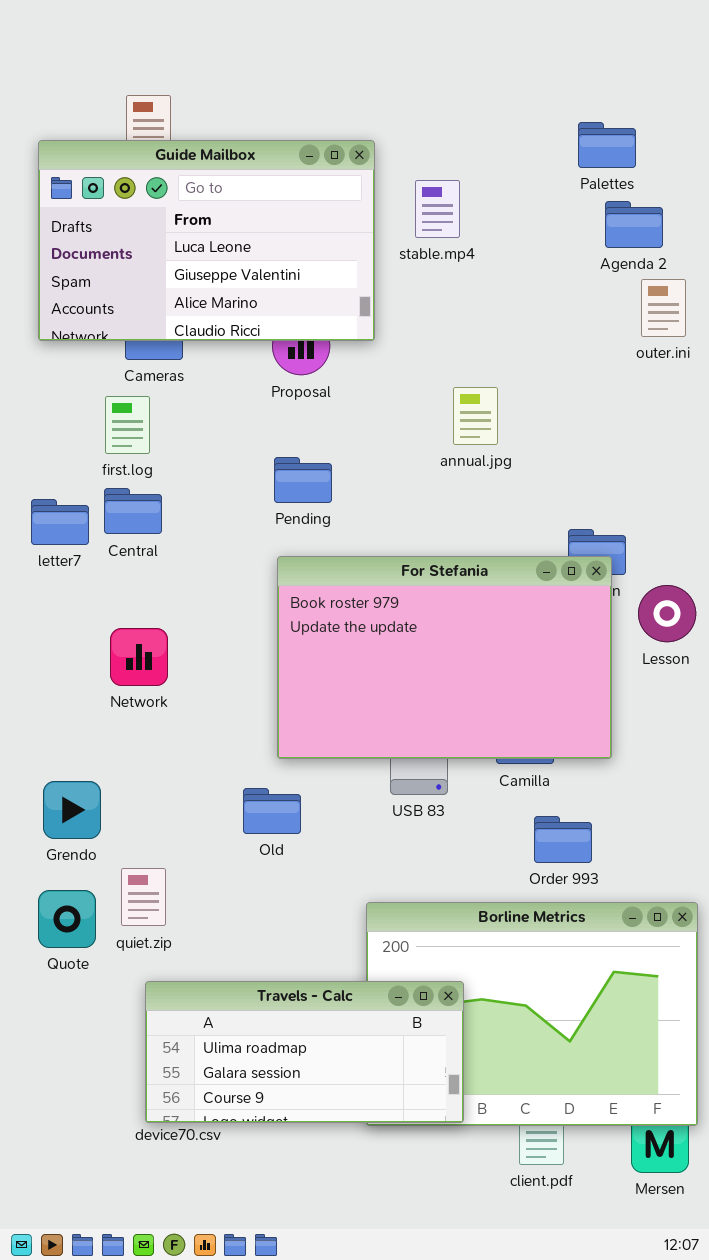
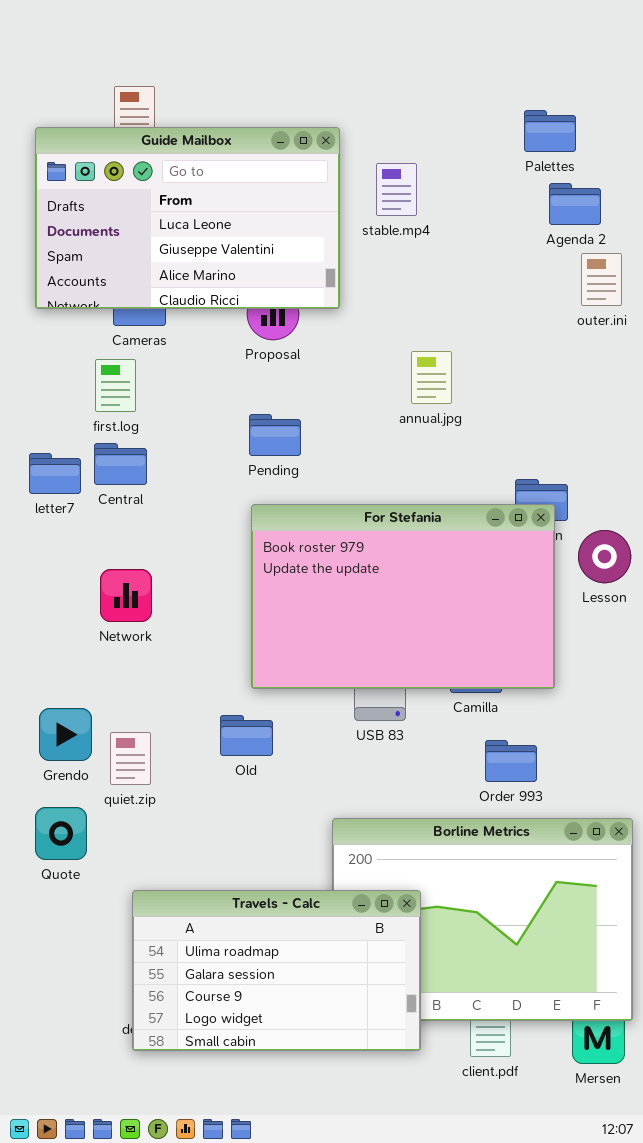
quiet.zip: [121,868,166,926] -> [110,732,151,785], moved
Travels - Calc: [145,981,464,1123] -> [132,890,421,1051], resized

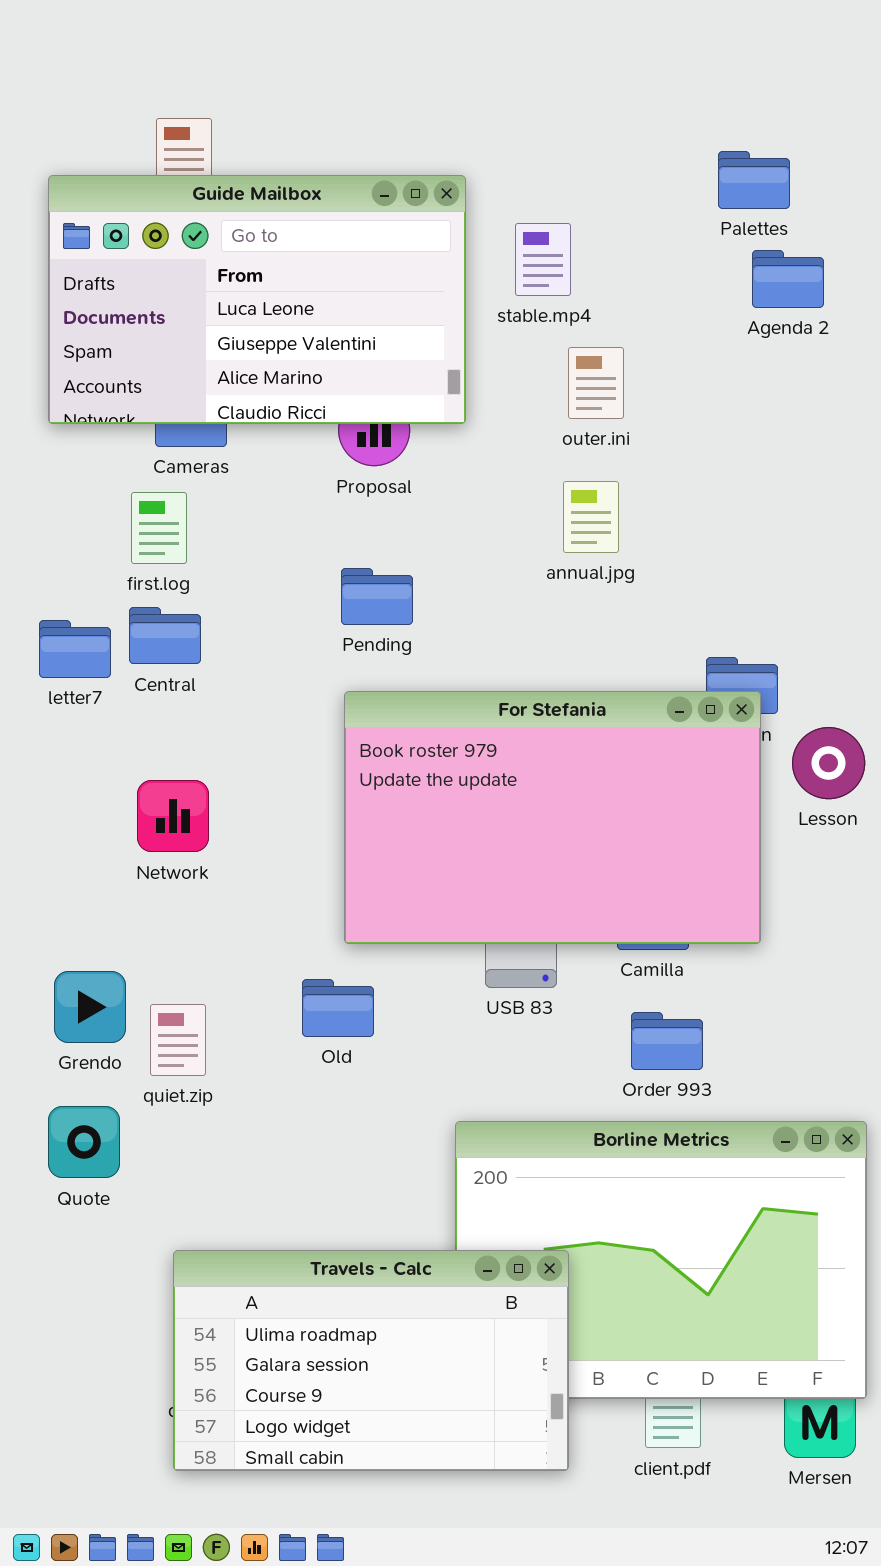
outer.ini: [581,253,622,306] -> [568,347,624,419], moved
Order 993: [485,740,537,782] -> [631,1012,703,1070], moved
Travels - Calc: [132,890,421,1051] -> [173,1250,569,1471], moved

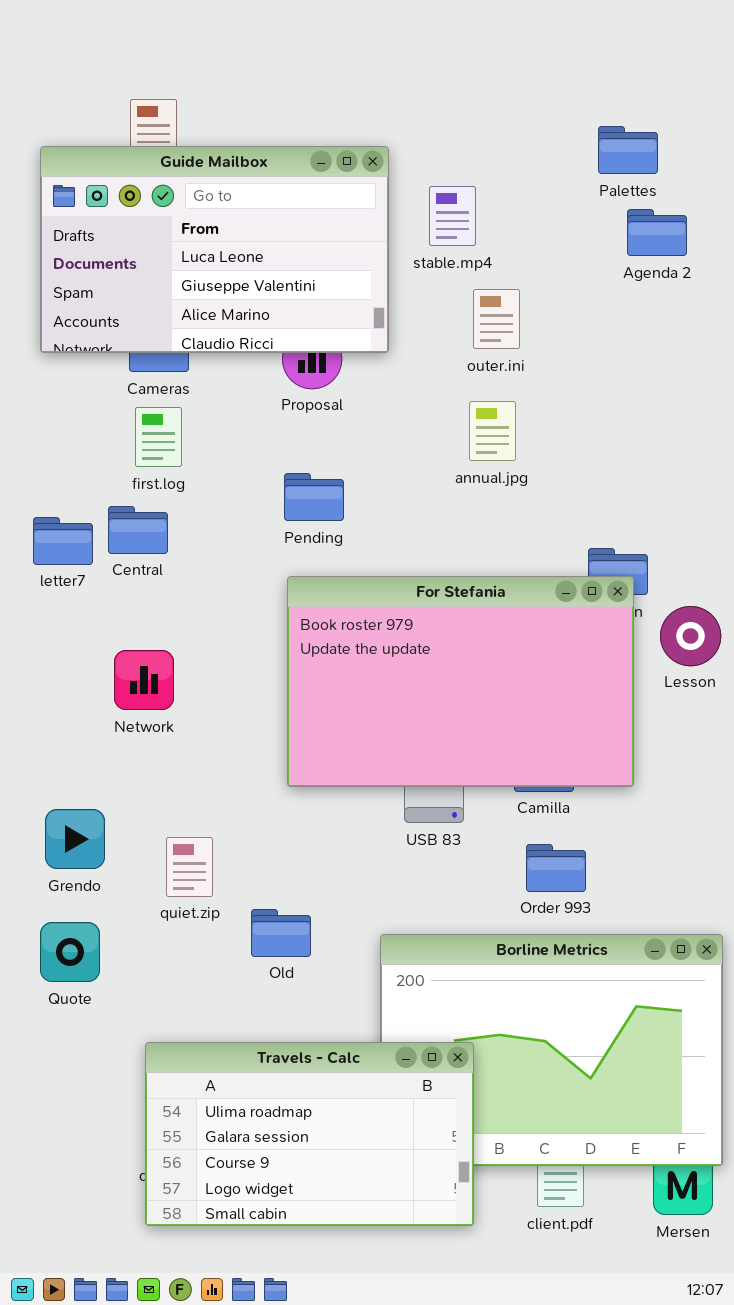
first.log: [131,492,187,564] -> [135,407,182,467], moved
Old: [302,979,374,1037] -> [251,909,311,957], moved
quiet.zip: [150,1004,206,1076] -> [166,837,213,897], moved

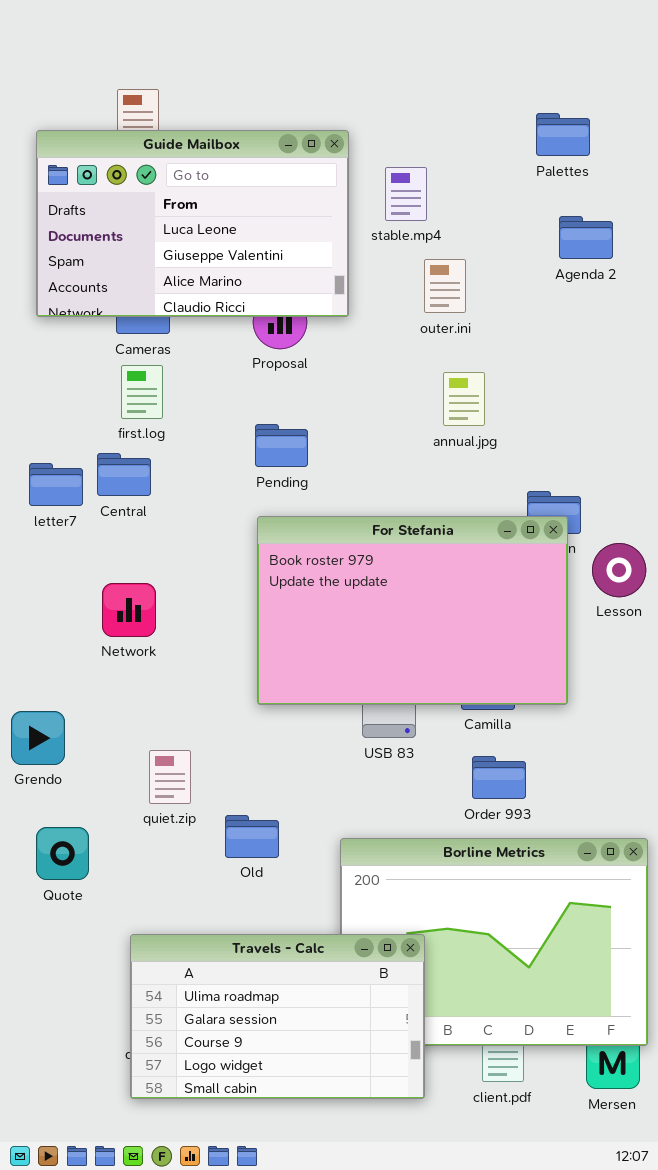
Agenda 2: [627,209,687,256] -> [559,216,613,259], moved
annual.jpg: [469,401,516,461] -> [443,372,485,426], moved
Grendo: [45,809,105,869] -> [11,711,65,765], moved

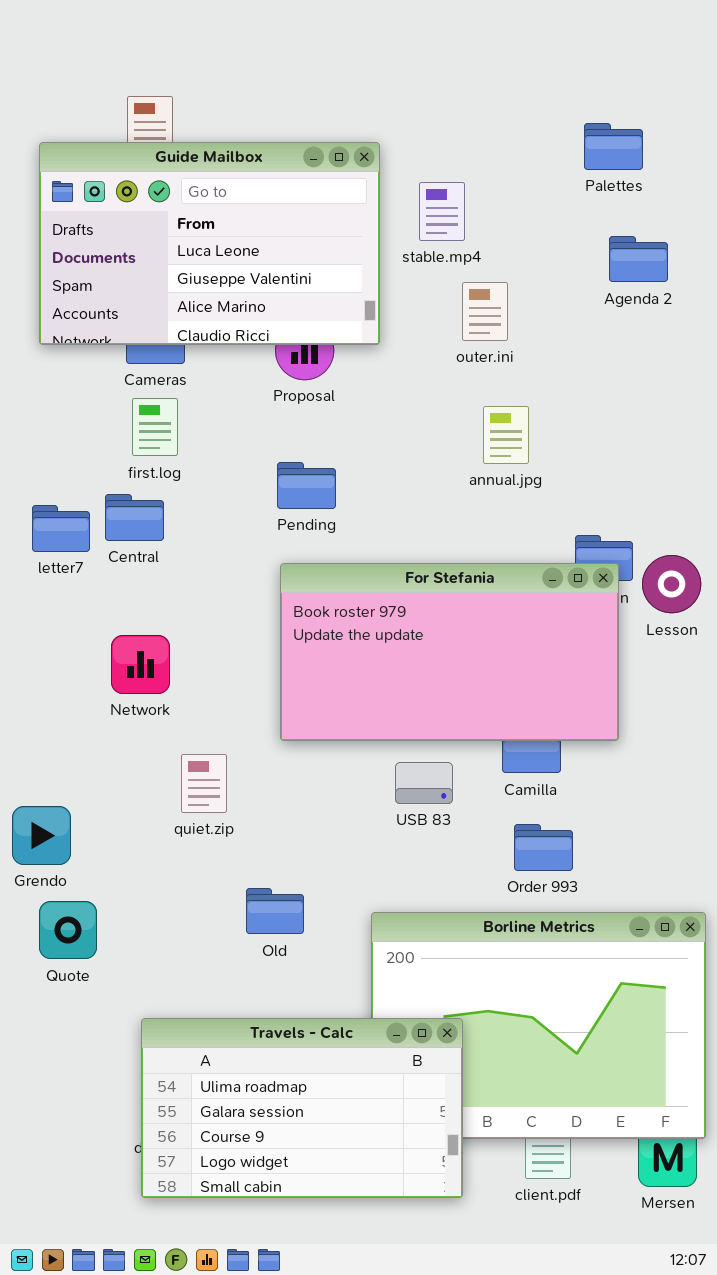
For Stefania: [257,516,568,705] -> [280,563,619,741], resized
Lesson: [592,543,646,597] -> [642,555,701,613], moved
Grendo: [11,711,65,765] -> [12,806,71,865], moved
quiet.zip: [149,750,191,804] -> [181,754,227,813], moved

